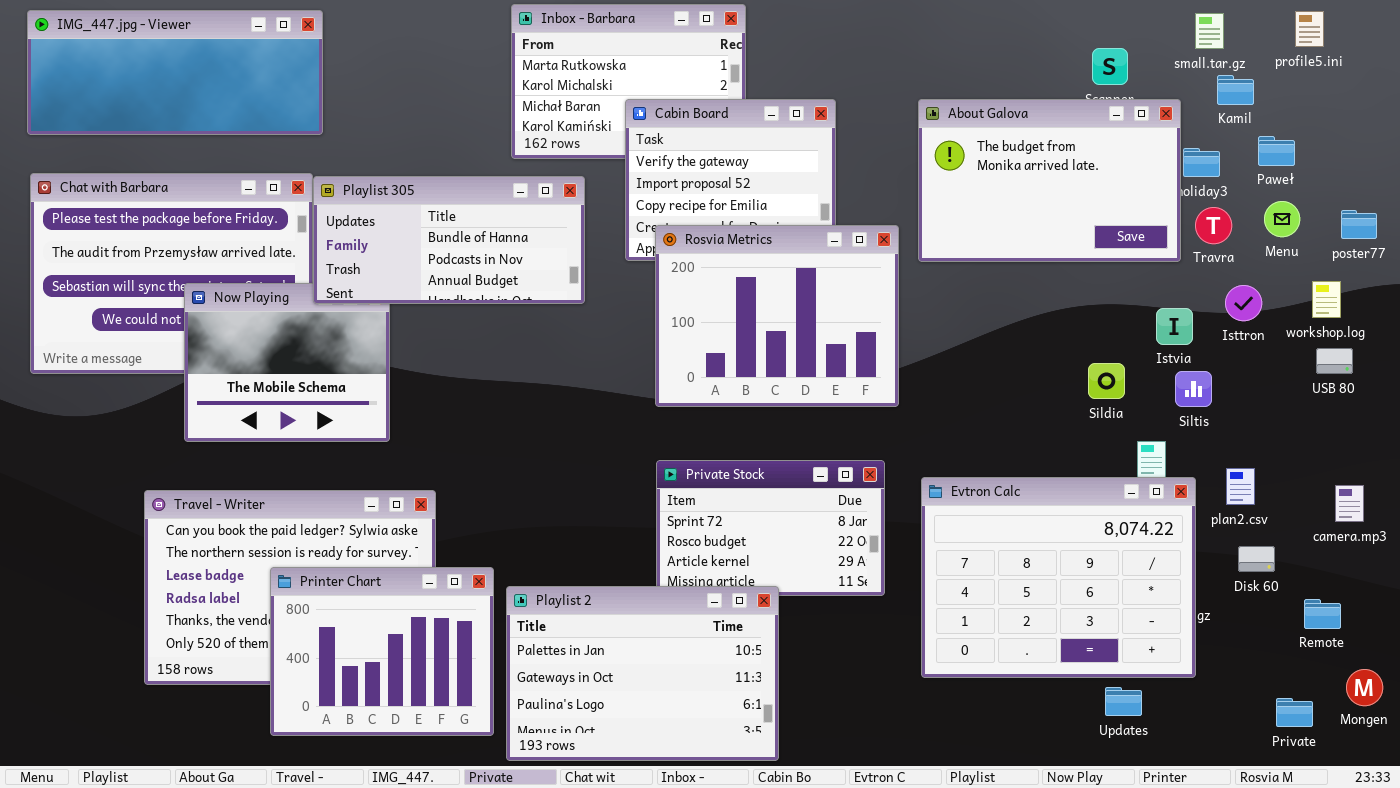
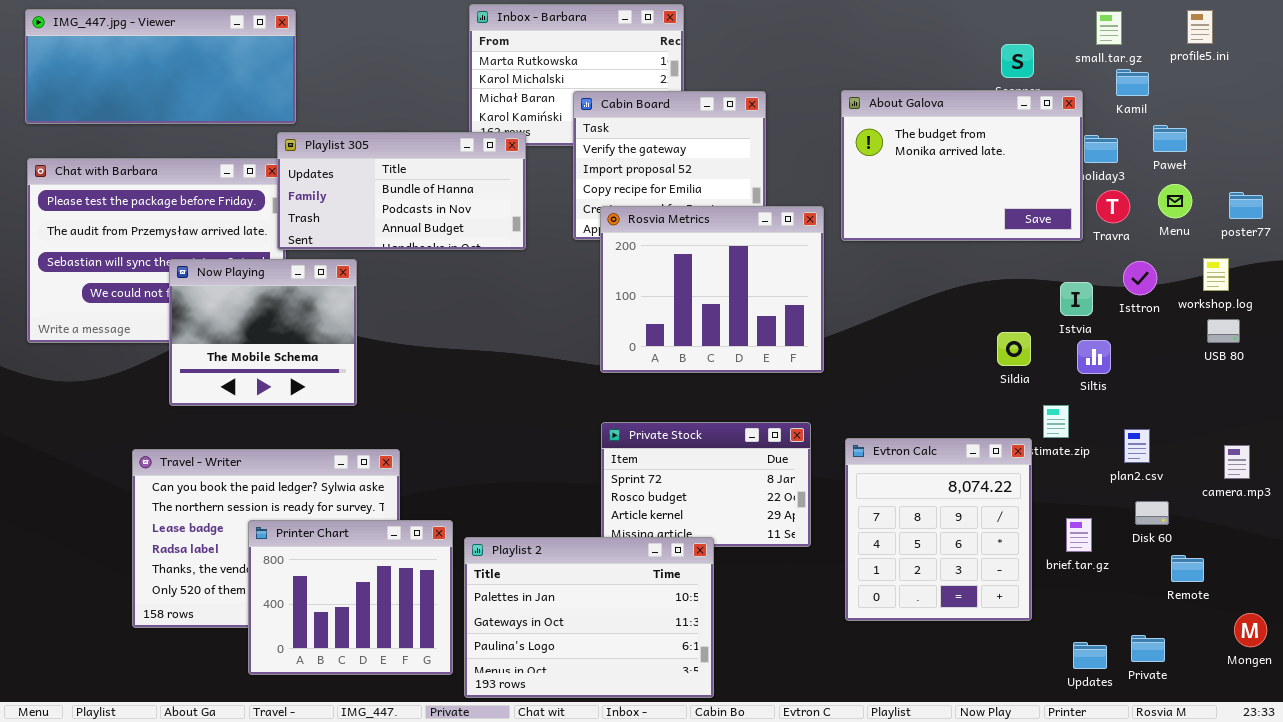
Playlist 305: [313,176,585,304] -> [277,132,526,250], moved
Evtron Calc: [921,477,1196,678] -> [845,438,1032,621], resized
Remote: [1304,599,1341,629] -> [1171,555,1204,582], moved
Updates: [1105,687,1142,716] -> [1073,642,1107,669], moved
Private: [1276,698,1313,727] -> [1131,635,1165,662], moved

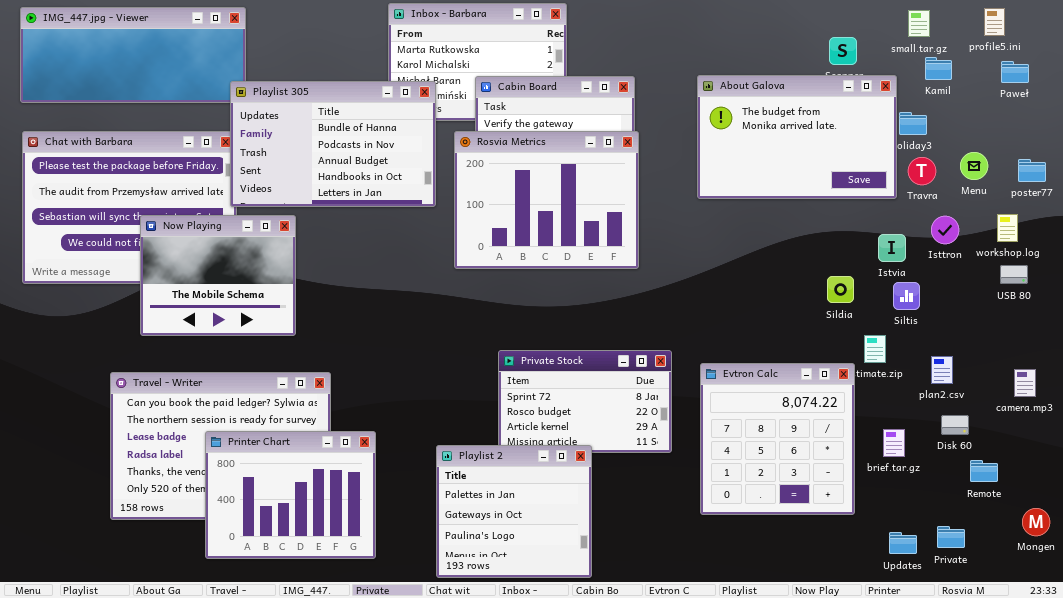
Paweł: [1153,125,1187,152] -> [1001,61,1029,83], moved
Playlist 305: [277,132,526,250] -> [230,81,436,207], resized
Rosvia Metrics: [600,206,824,373] -> [454,131,639,269], moved
Playlist 2: [464,537,714,698] -> [436,445,592,578], resized

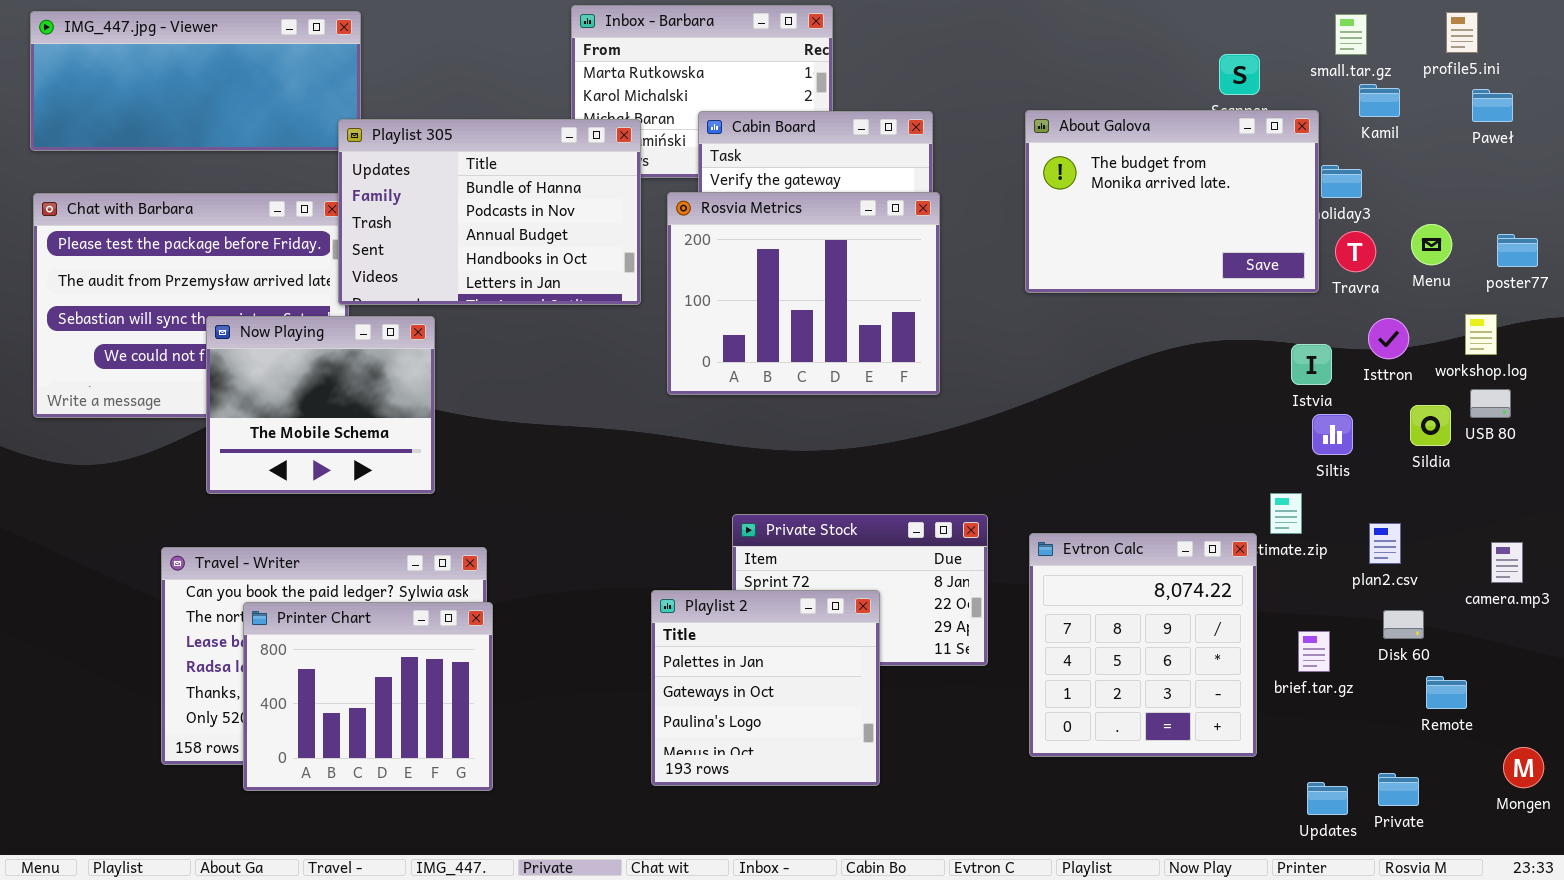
Sildia: [827,276,854,303] -> [1410,405,1451,446], moved
Printer Chart: [205,431,376,559] -> [243,602,493,791], moved
Playlist 2: [436,445,592,578] -> [651,590,880,786], moved

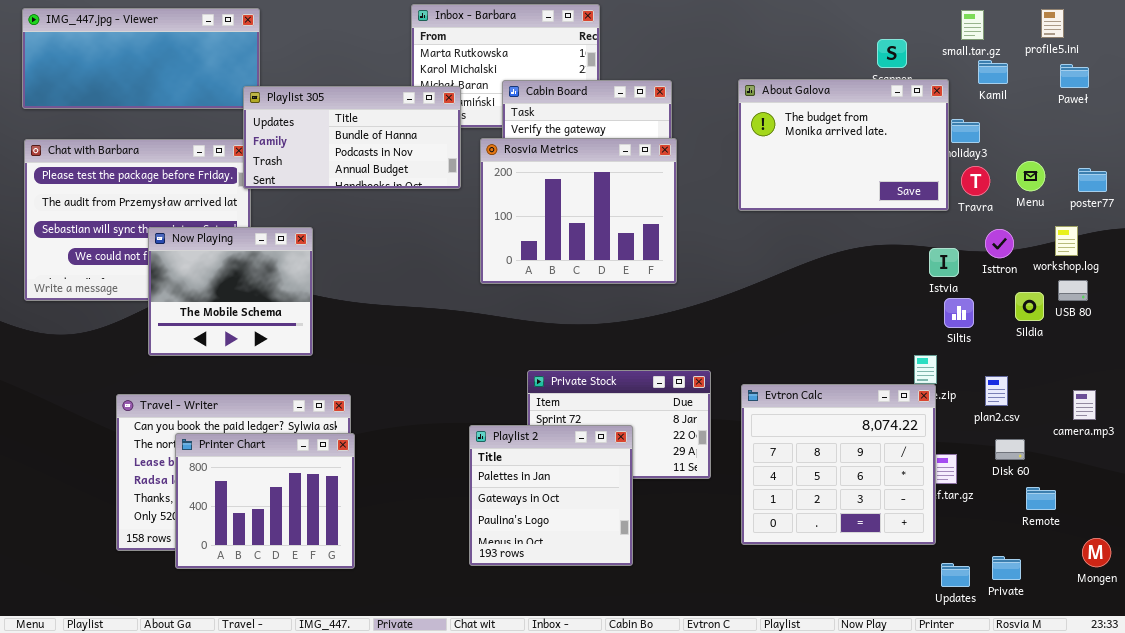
Playlist 305: [338,119,641,305] -> [243,86,461,189], resized
Evtron Calc: [1029,533,1257,757] -> [741,384,936,545], resized

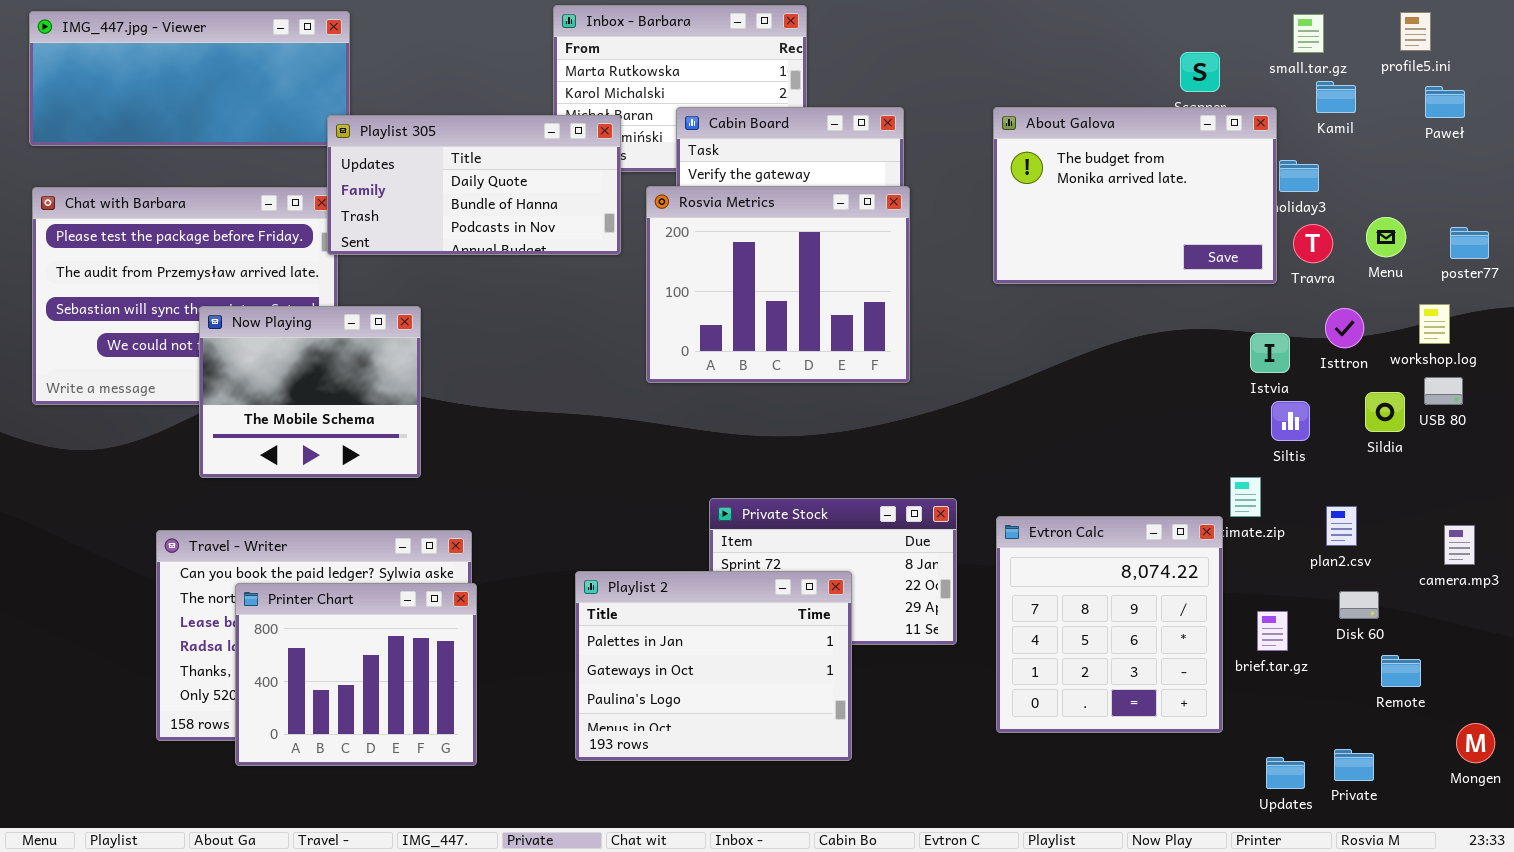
Playlist 305: [243,86,461,189] -> [327,115,621,255], scrolled up 1 row
Evtron Calc: [741,384,936,545] -> [996,516,1223,733], resized
Playlist 2: [469,425,633,566] -> [575,571,852,761], resized

